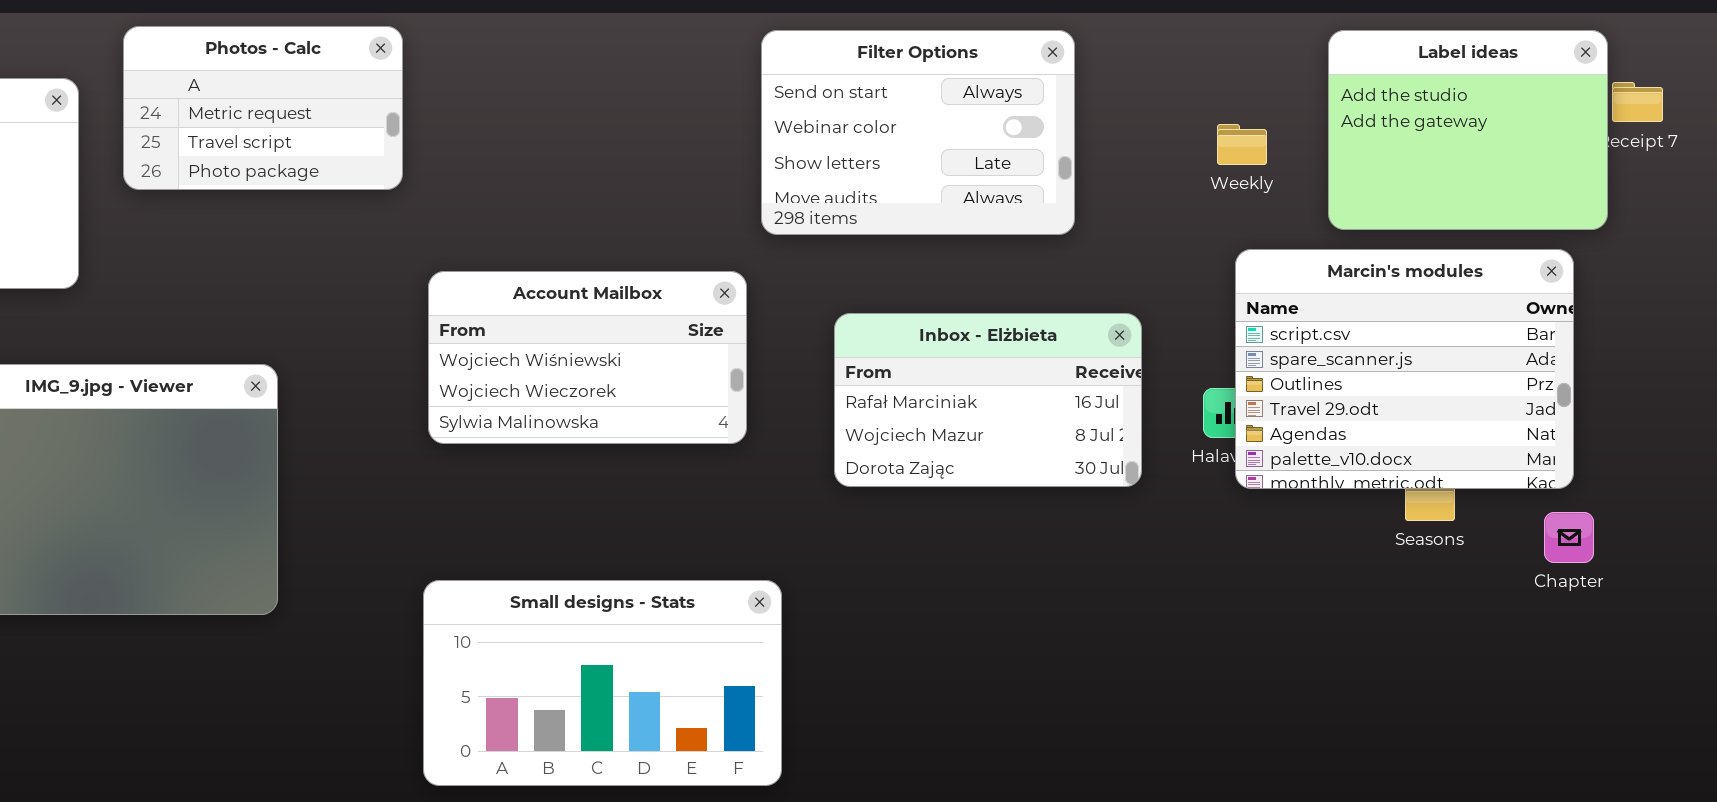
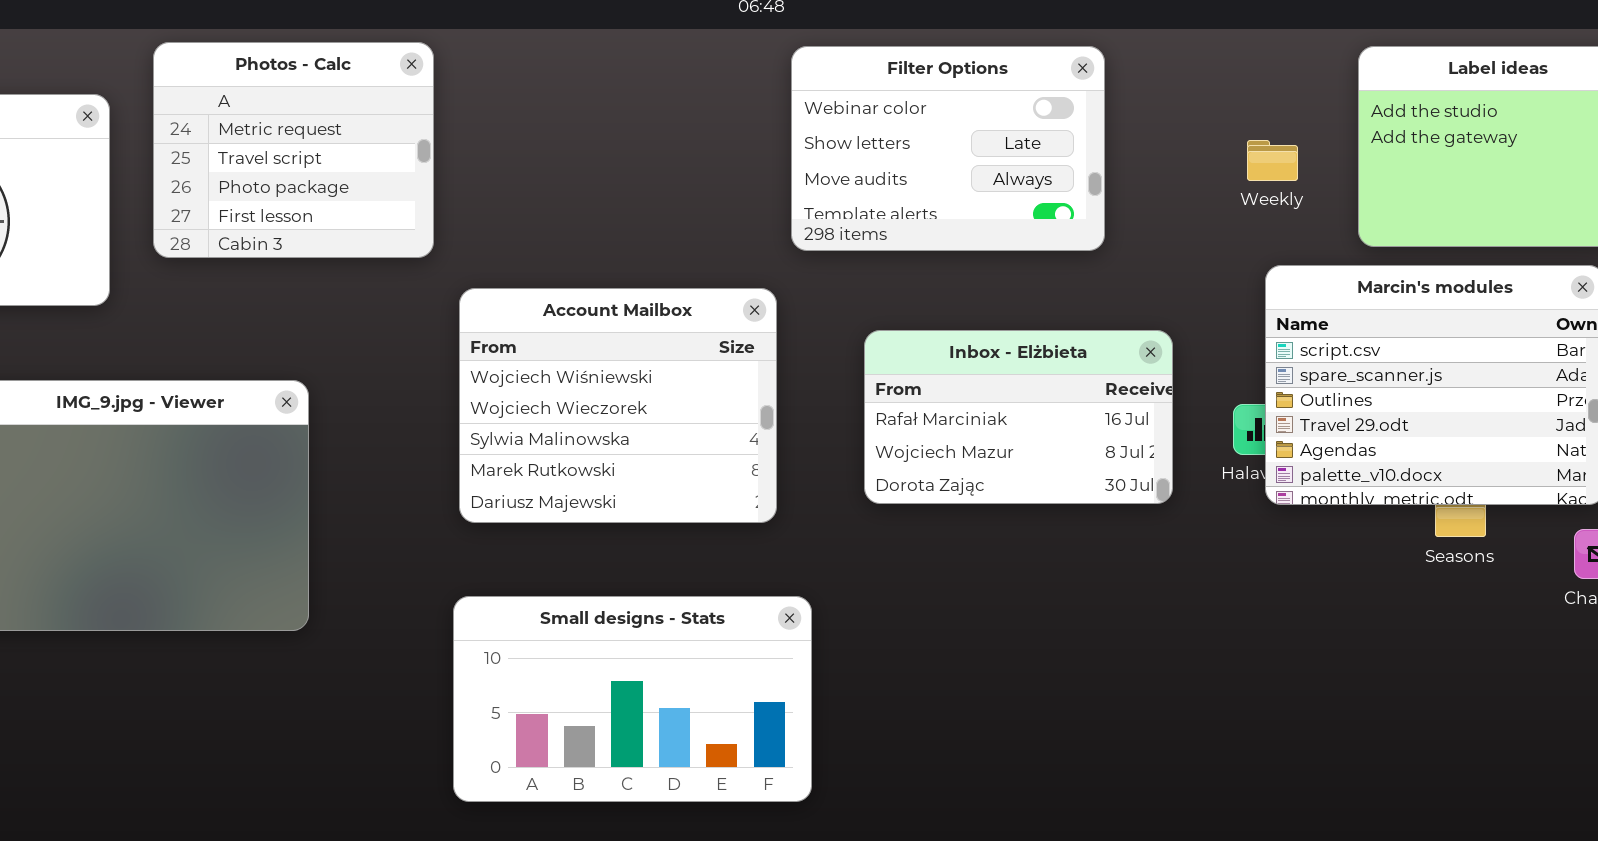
Photos - Calc: [123,26,403,190] -> [153,42,434,258], resized
Filter Options: [761,30,1075,235] -> [791,46,1105,251], scrolled down 1 row
Account Mailbox: [428,271,747,444] -> [459,288,777,523], resized

